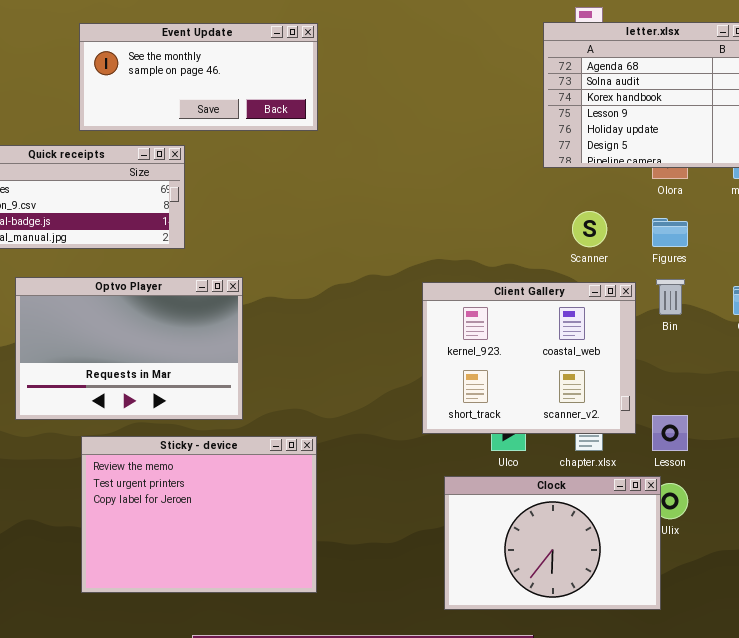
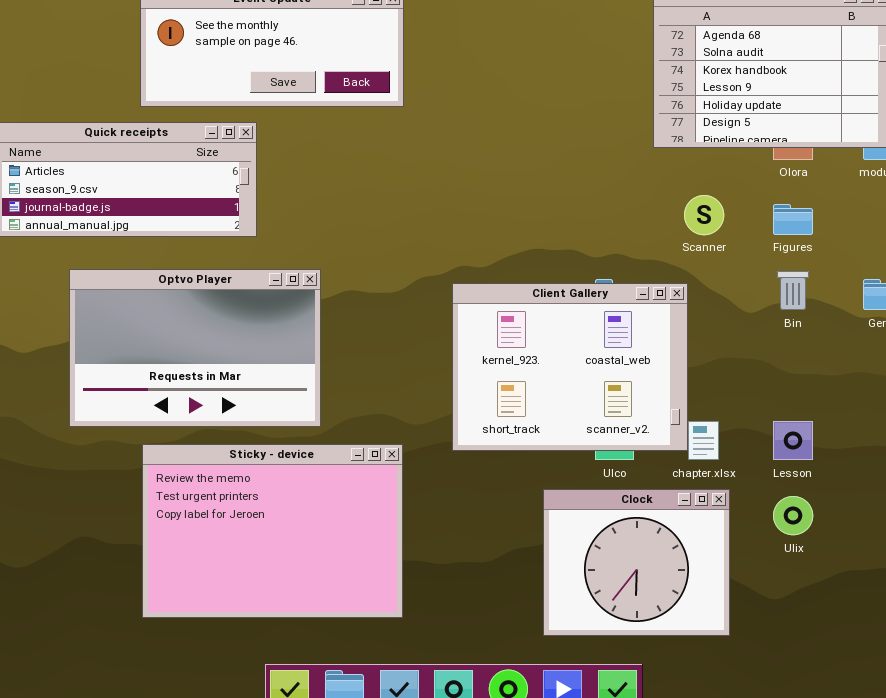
Client Gallery: [422,282,636,434] -> [452,283,688,451], moved
Clock: [444,476,661,610] -> [543,489,730,636], resized

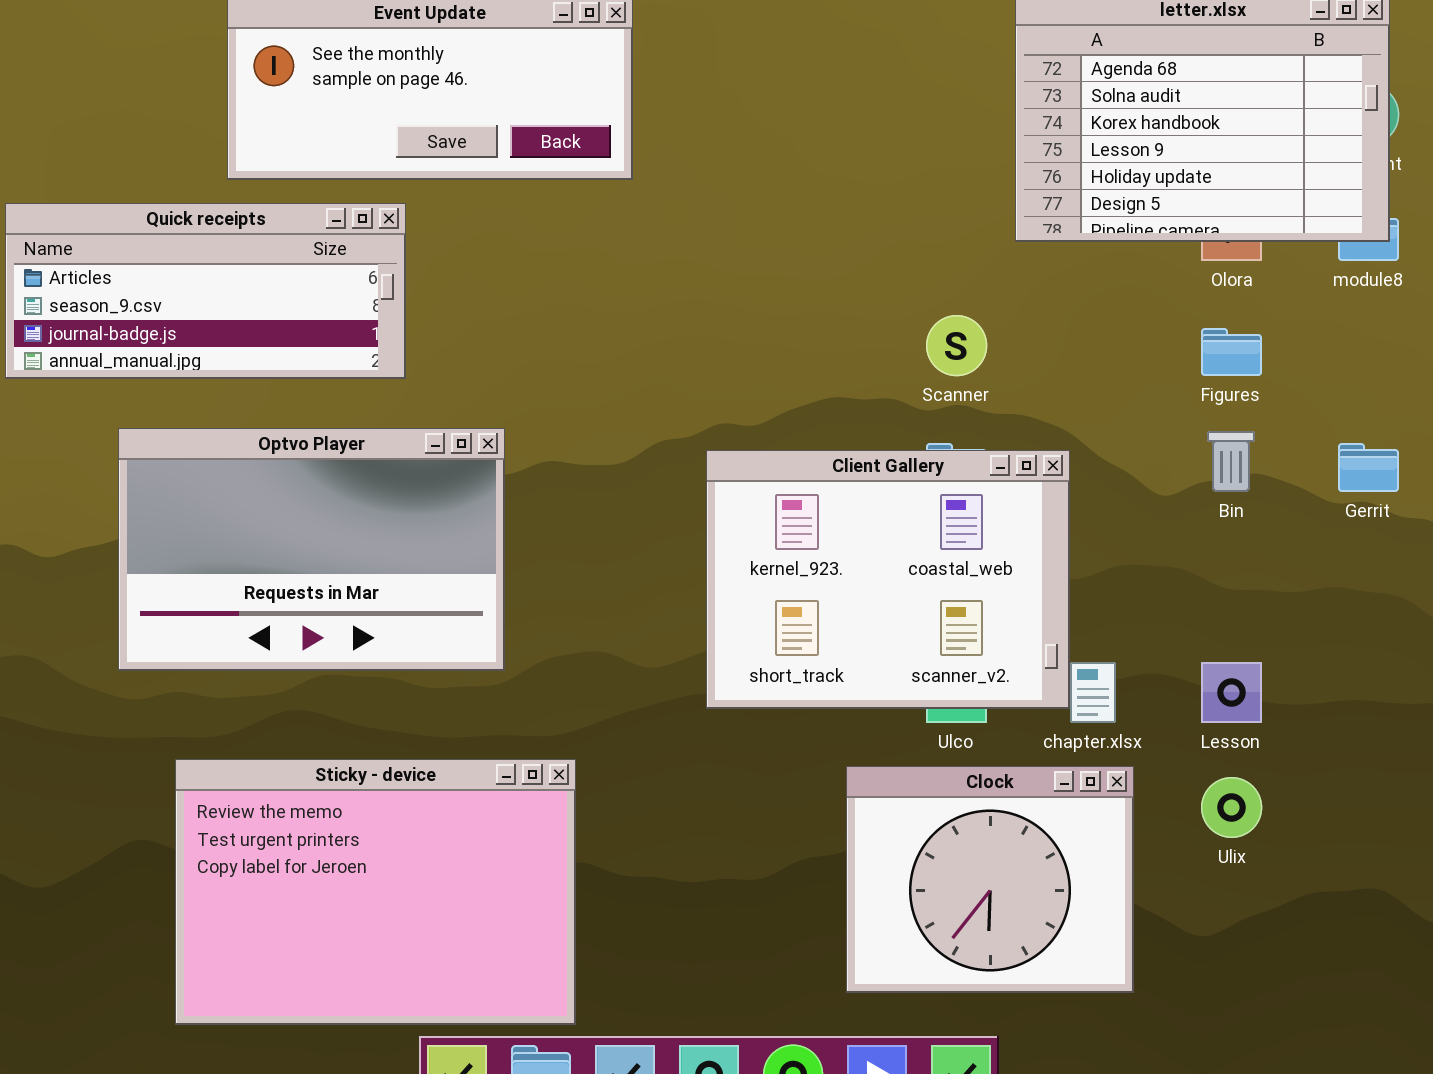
Scanner: [684,195,724,235] -> [926,315,987,376], moved
Sticky - device: [142,444,403,618] -> [175,759,576,1025], moved

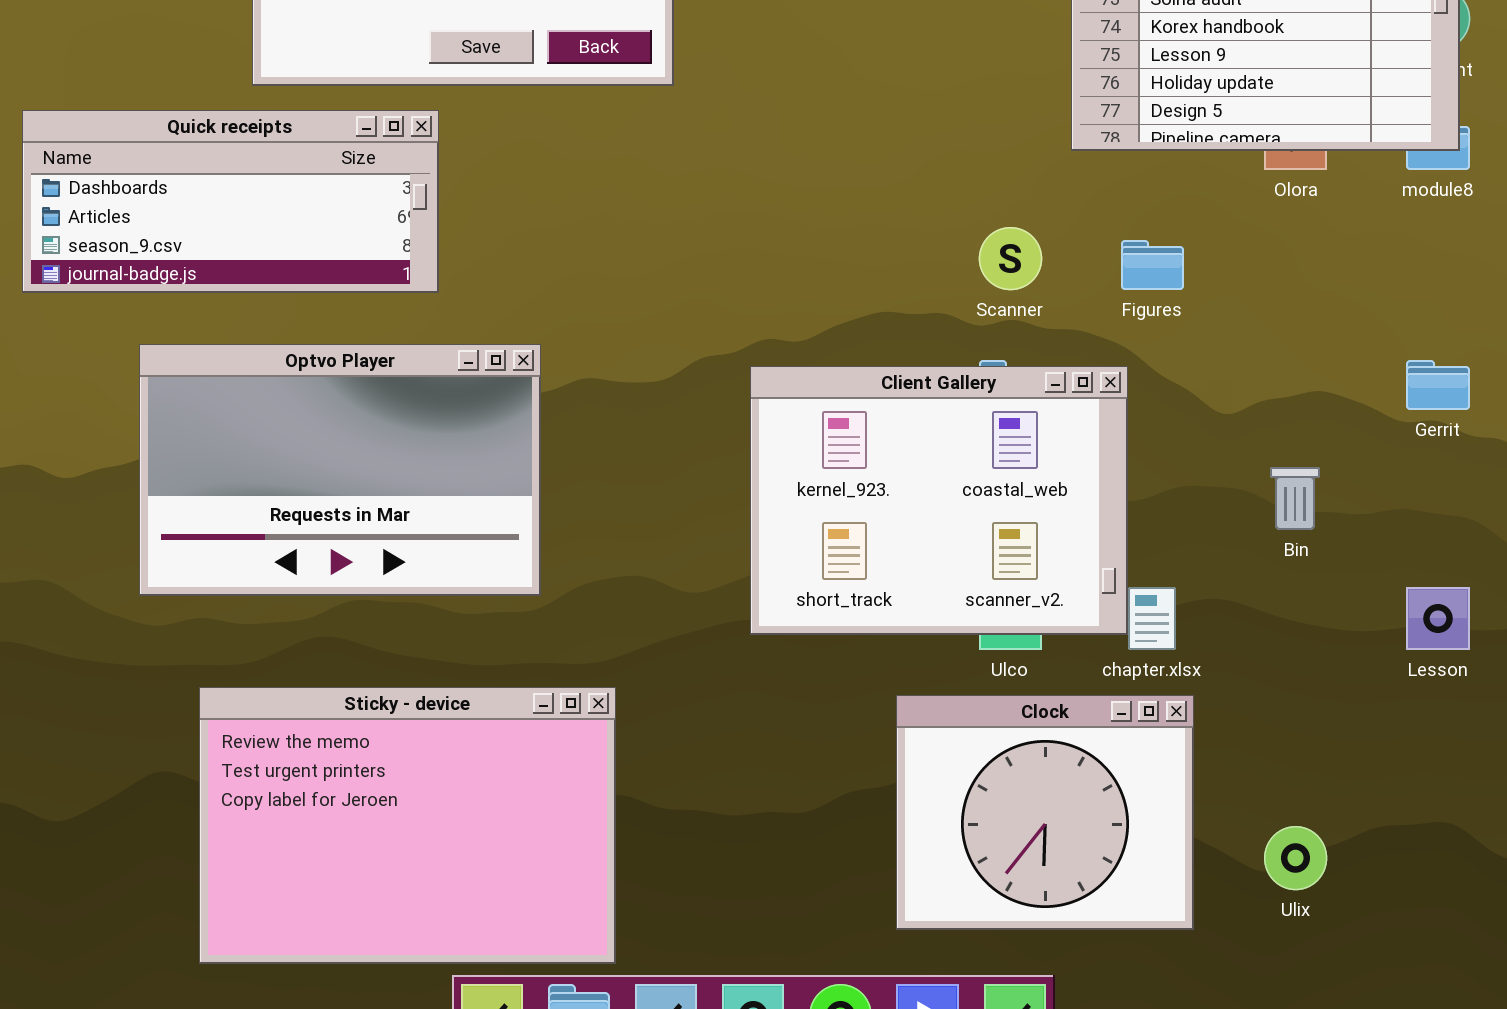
Quick receipts: [5,203,406,379] -> [22,110,439,293], scrolled up 1 row
Figures: [1201,328,1262,376] -> [1121,240,1184,290], moved
Bin: [1207,431,1255,492] -> [1270,467,1320,530], moved
Lesson: [1201,662,1262,723] -> [1406,587,1470,650], moved
Ulix: [1201,777,1262,838] -> [1264,826,1327,890], moved

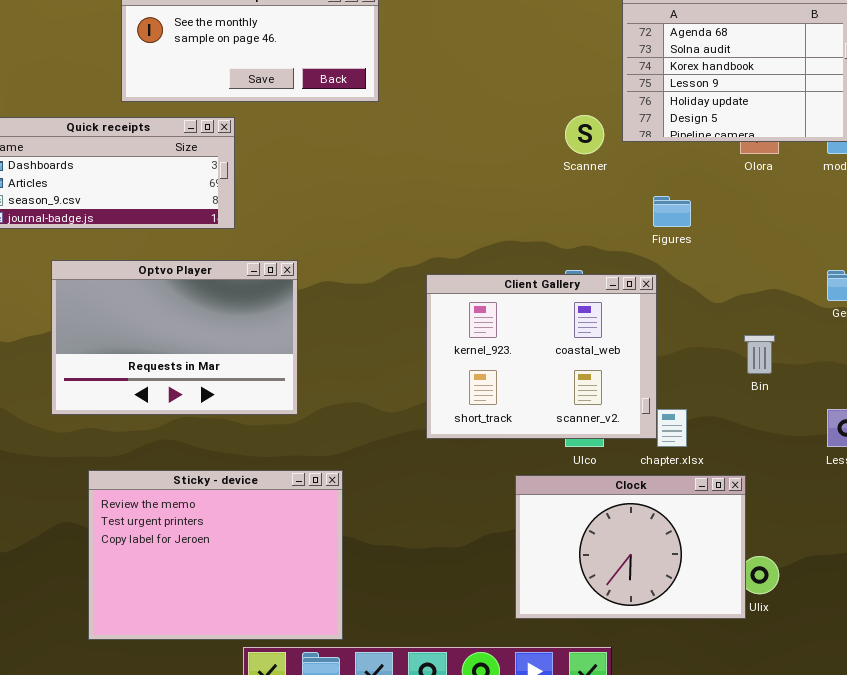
Scanner: [979,227,1042,290] -> [565,115,604,154], moved
Clock: [896,695,1194,930] -> [515,475,746,619], resized

